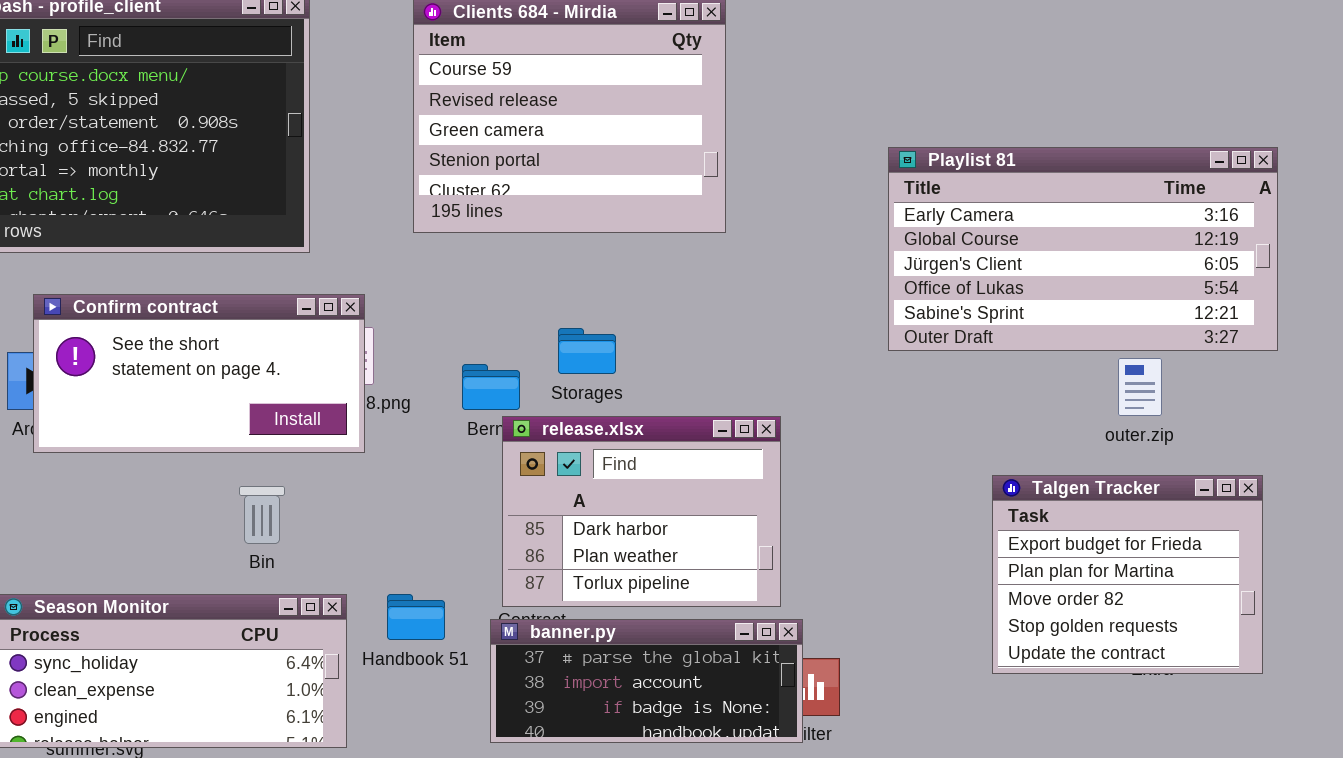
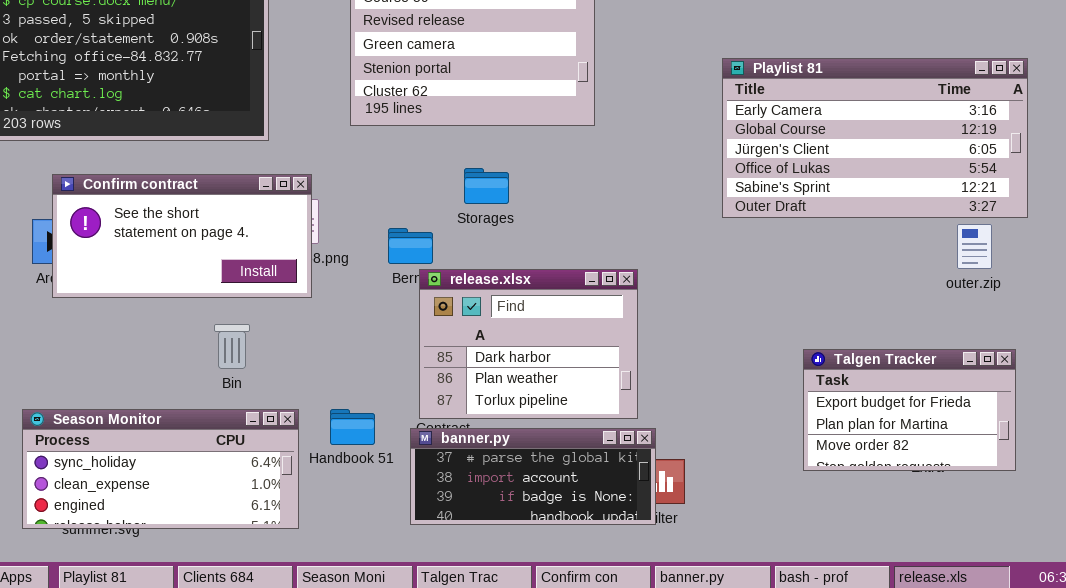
Storages: [558,328,616,374] -> [464,168,509,204], moved
outer.zip: [1118,358,1162,416] -> [957,224,992,269], moved
Talgen Tracker: [992,475,1263,674] -> [803,349,1016,471], resized

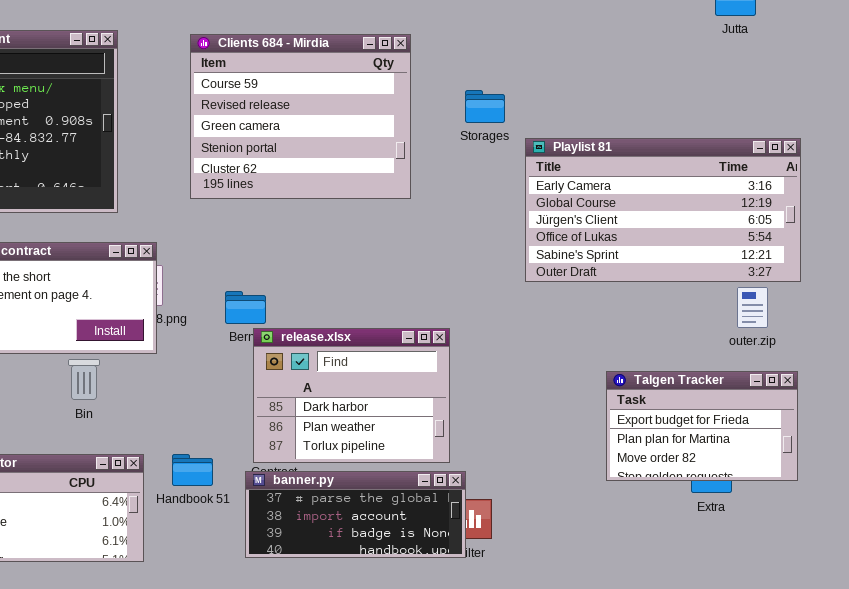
Storages: [464,168,509,204] -> [465,90,505,123], moved
Bin: [214,324,250,369] -> [68,359,100,400], moved
Talgen Tracker: [803,349,1016,471] -> [606,371,798,481], moved

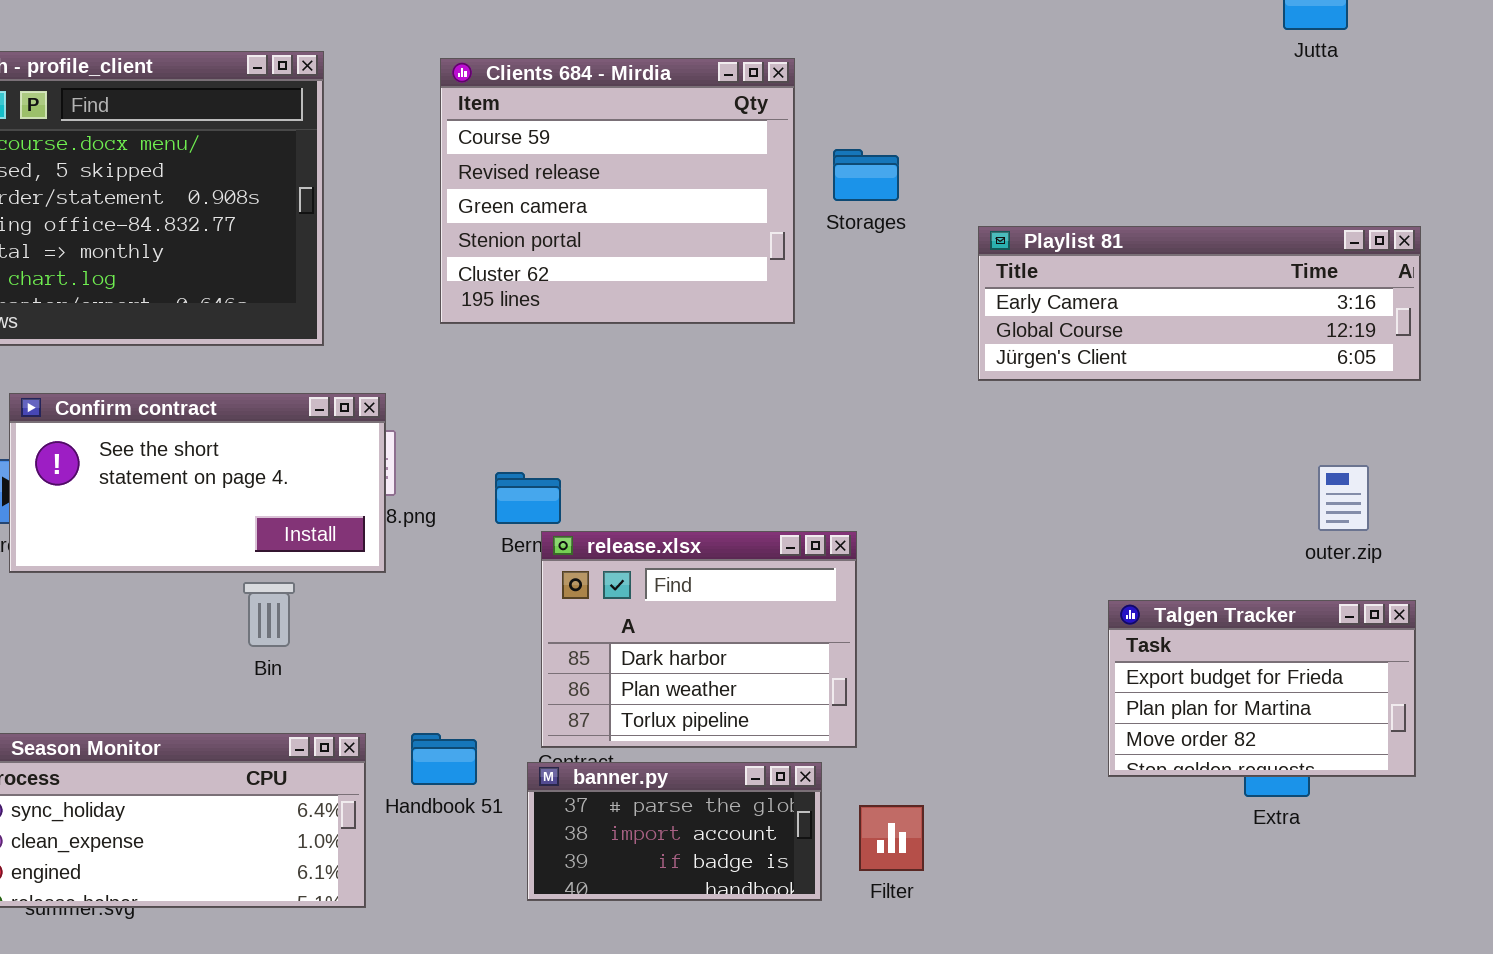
Storages: [465,90,505,123] -> [833,149,899,201], moved
Playlist 81: [525,138,801,282] -> [978,226,1421,381], resized
banner.py: [245,471,466,558] -> [527,762,822,901], resized

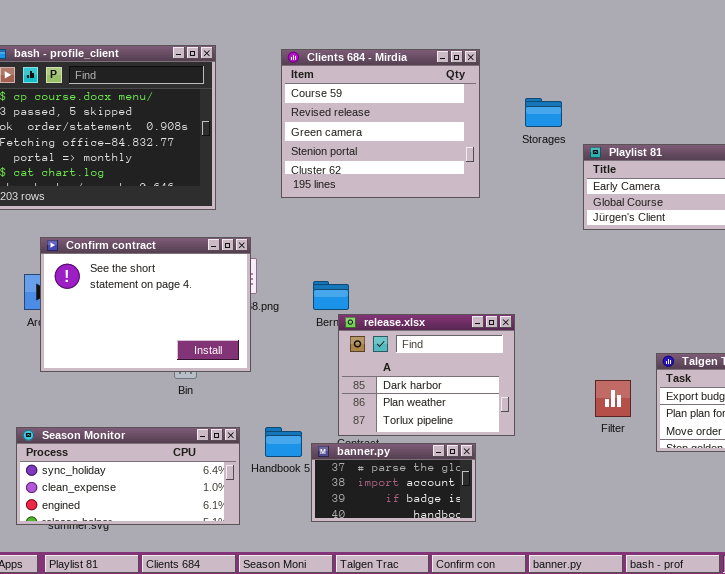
Storages: [833,149,899,201] -> [525,98,562,127], moved
Confirm contract: [9,393,386,573] -> [40,237,251,372], resized
banner.py: [527,762,822,901] -> [311,443,476,522], moved
Filter: [859,805,924,871] -> [595,380,631,417], moved

